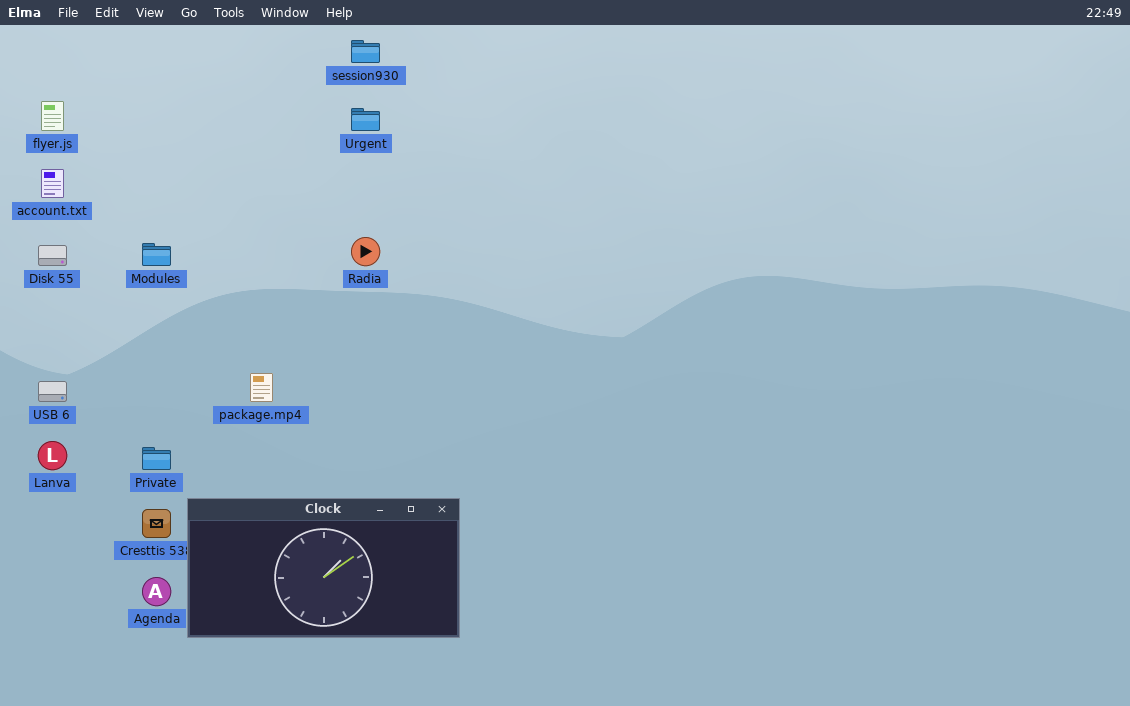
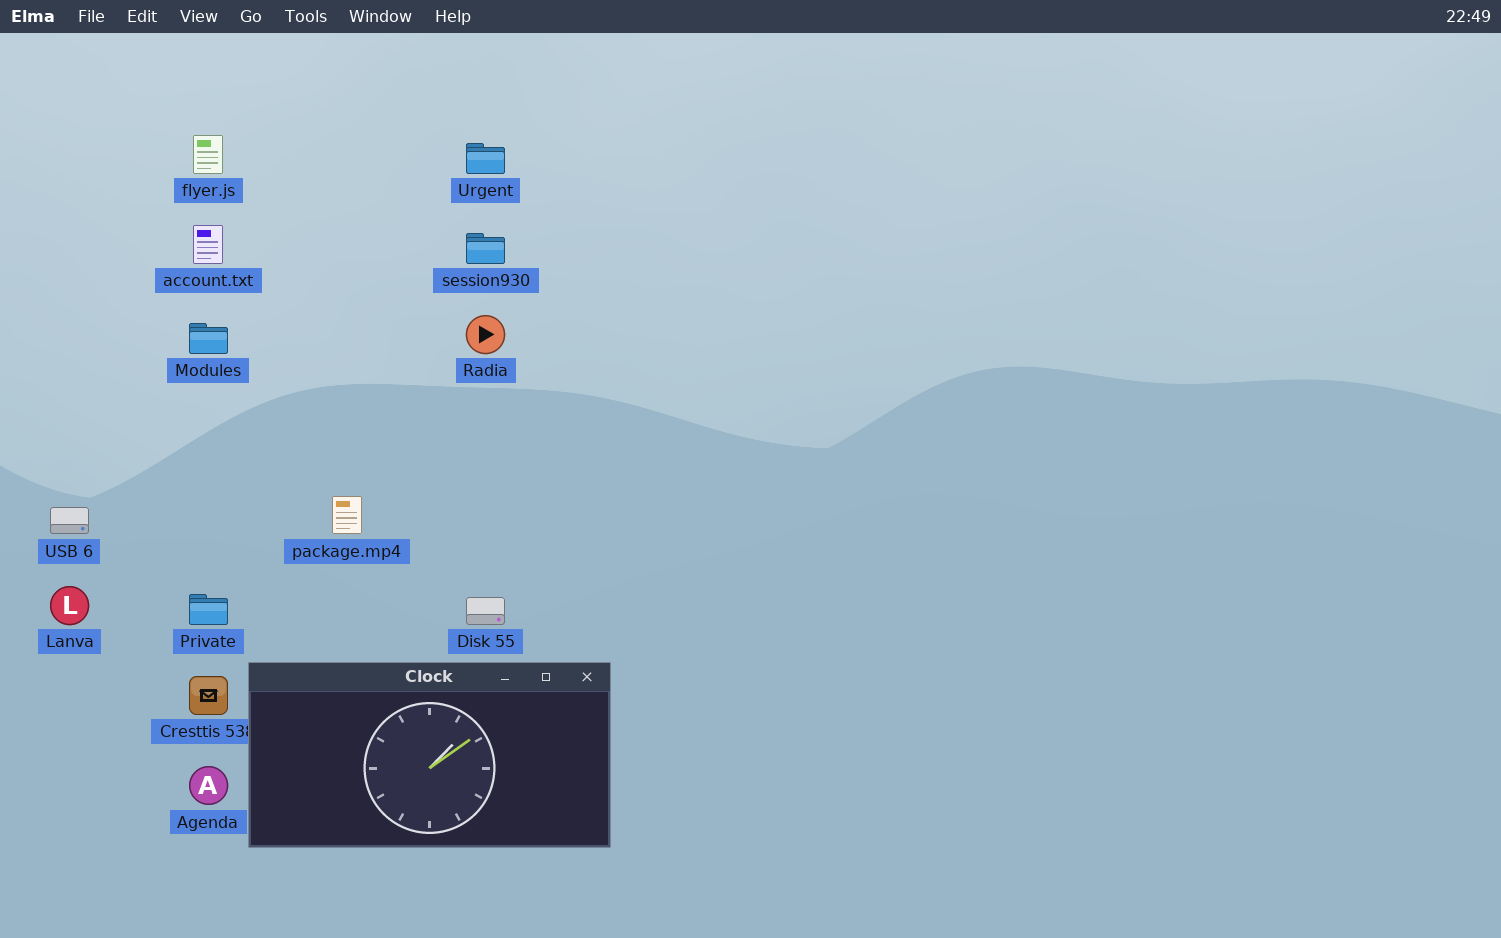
session930: [351,40,380,63] -> [466,233,505,264], moved
flyer.js: [41,101,64,131] -> [193,135,223,174], moved
account.txt: [41,169,64,198] -> [193,225,223,264], moved
Disk 55: [38,245,67,266] -> [466,597,505,625], moved

